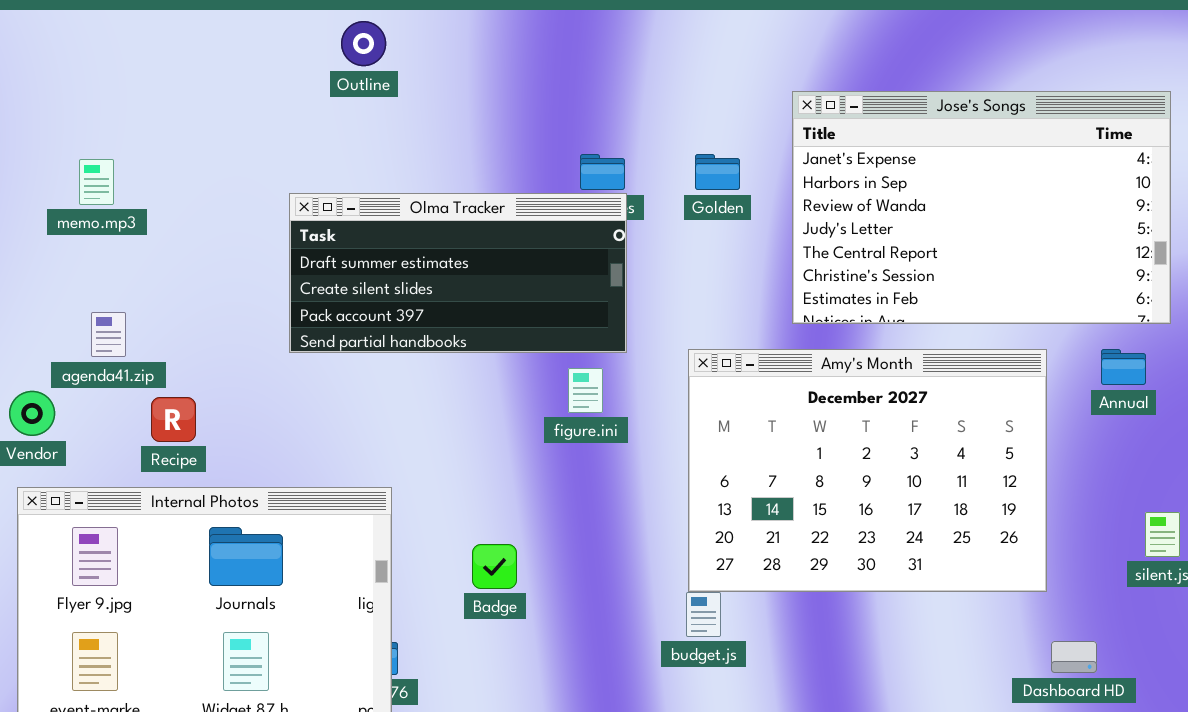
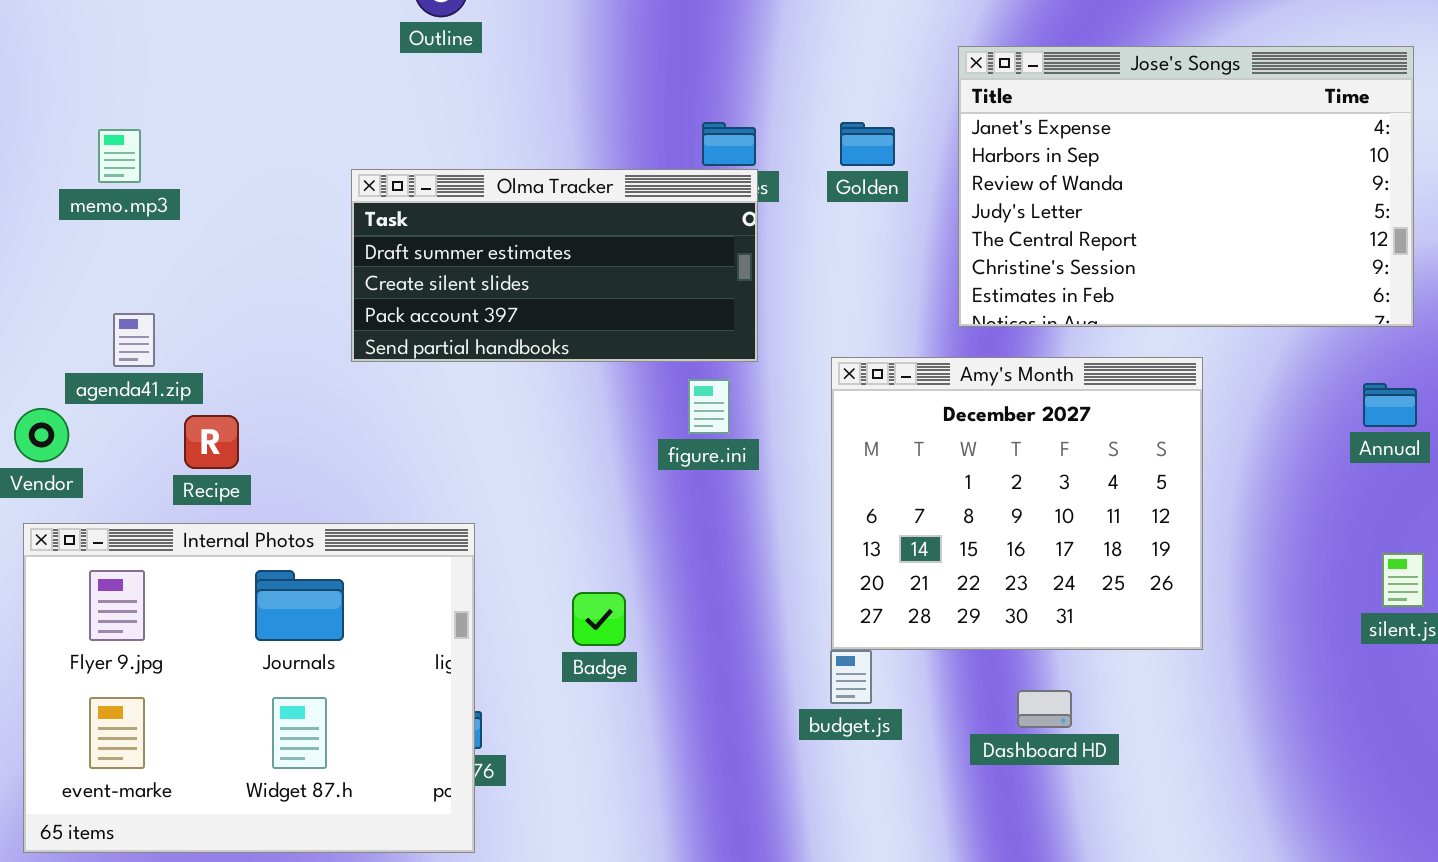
Amy's Month: [688,349,1047,592] -> [831,357,1203,650], resized
Annual: [1101,349,1146,385] -> [1363,383,1417,427], moved
Dashboard HD: [1051,641,1097,673] -> [1017,690,1072,728], moved

